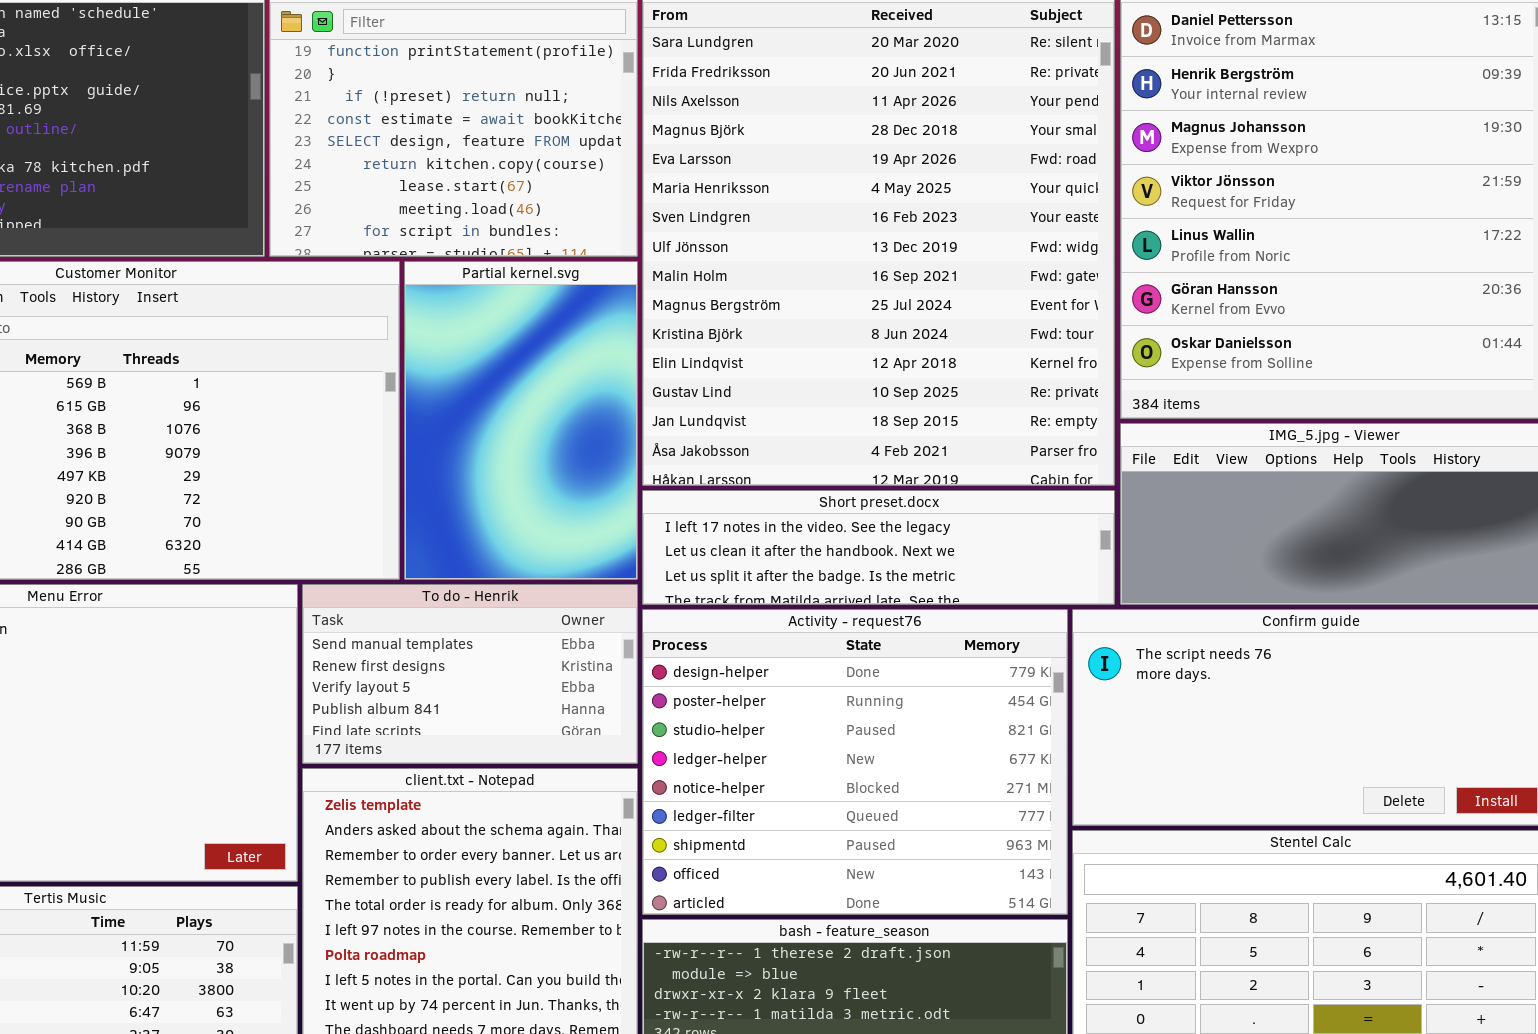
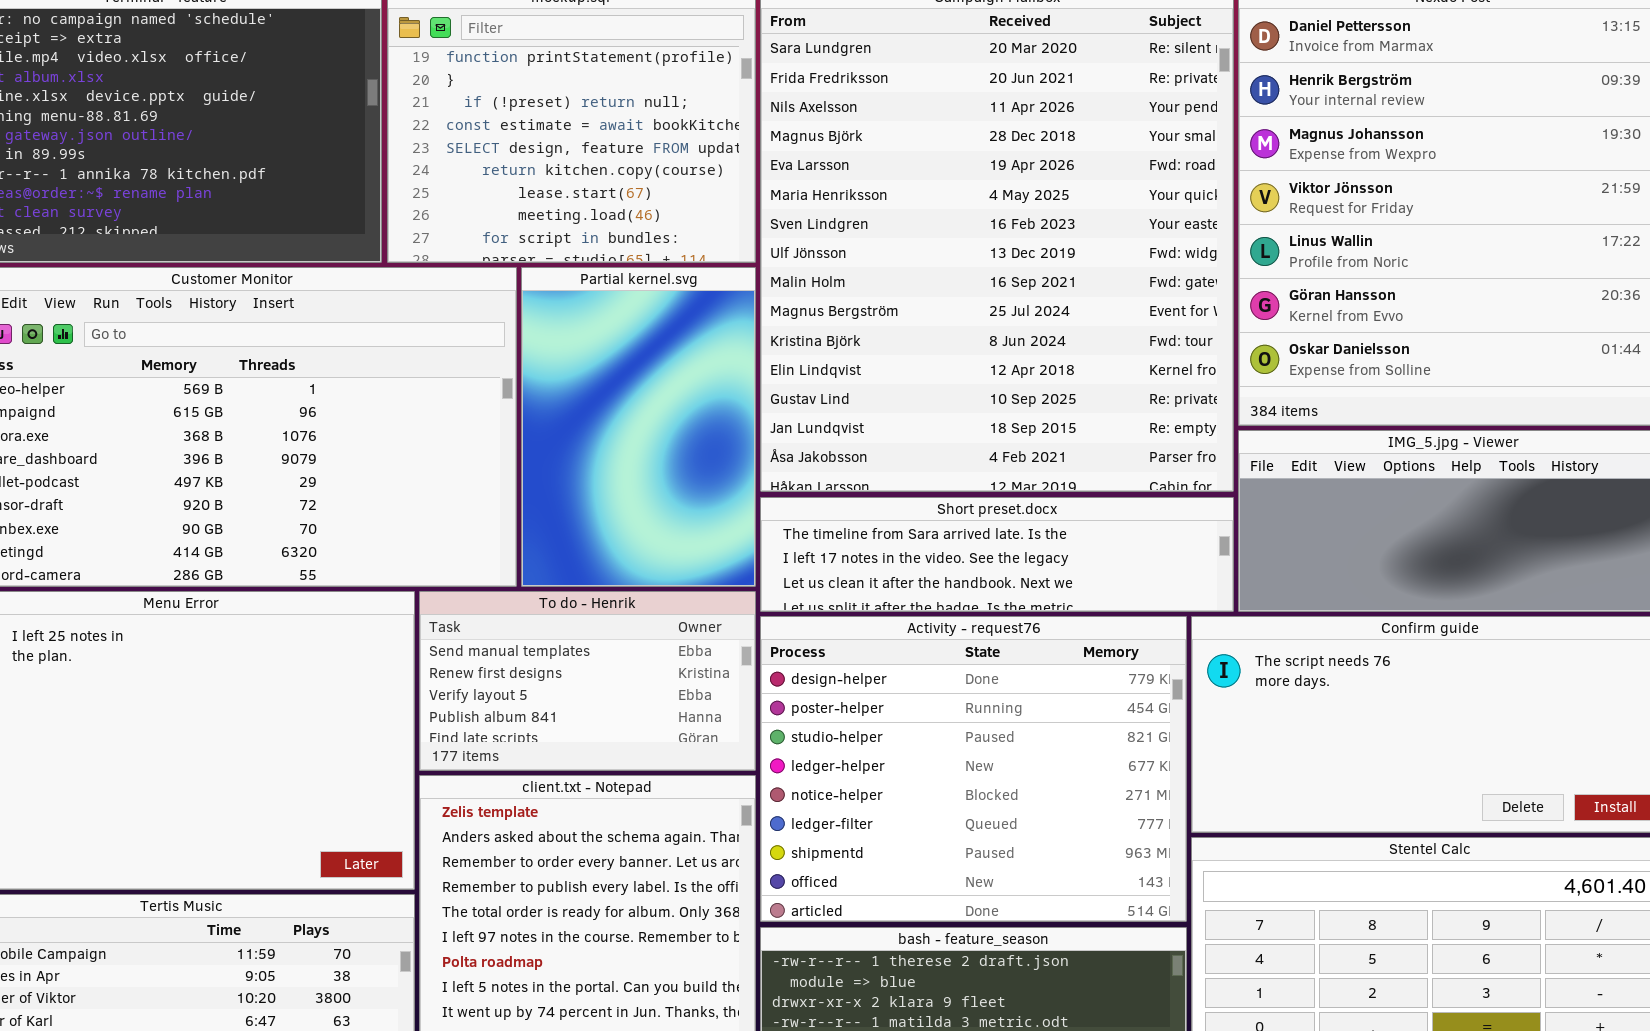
Short preset.docx: [642,490,1115,605] -> [760,497,1234,612], scrolled up 1 row

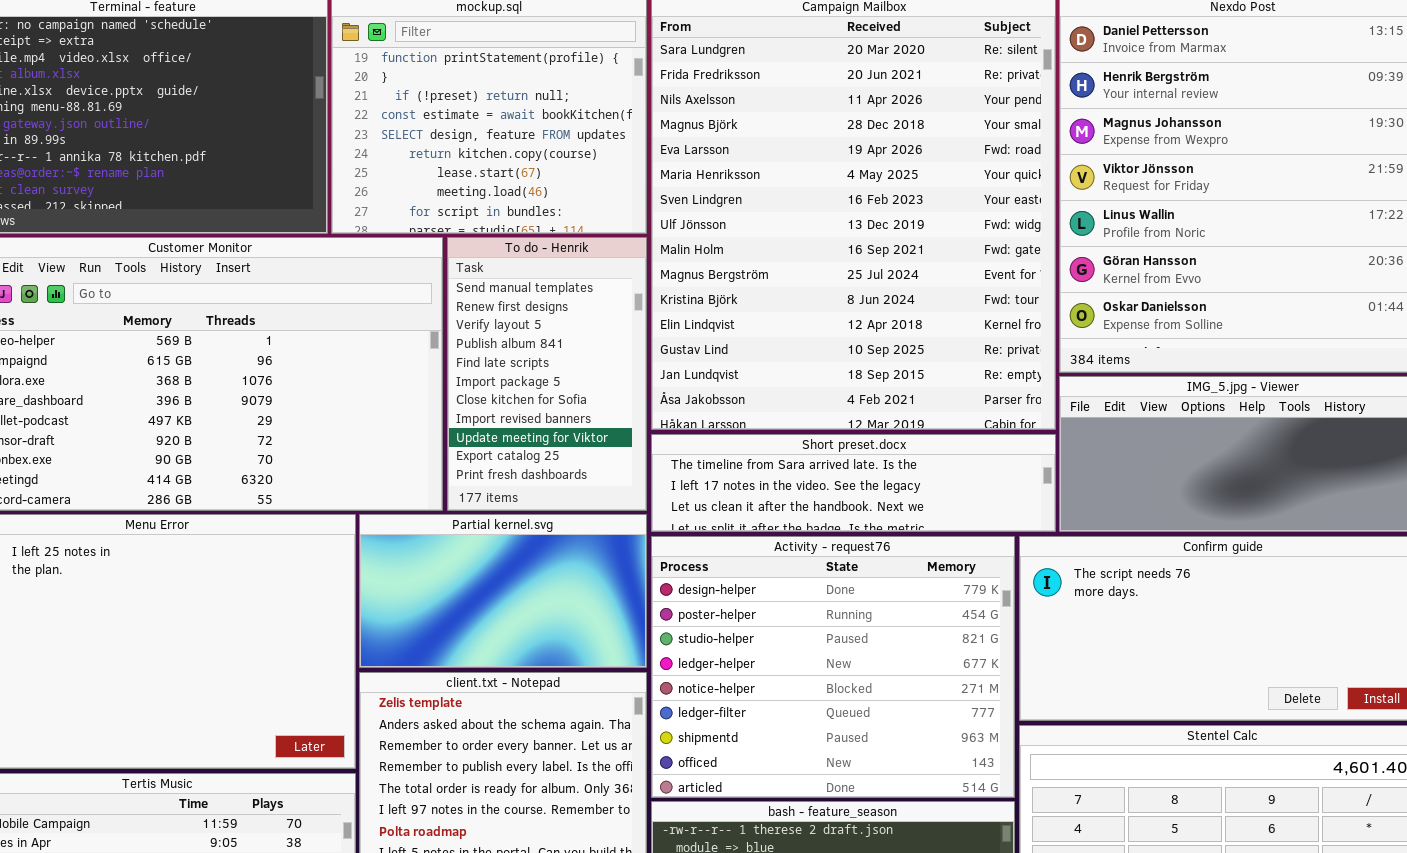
Partial kernel.svg: [521,267,756,587] -> [359,514,647,668], moved, resized
To do - Henrik: [419,591,756,771] -> [447,237,647,511], moved, resized

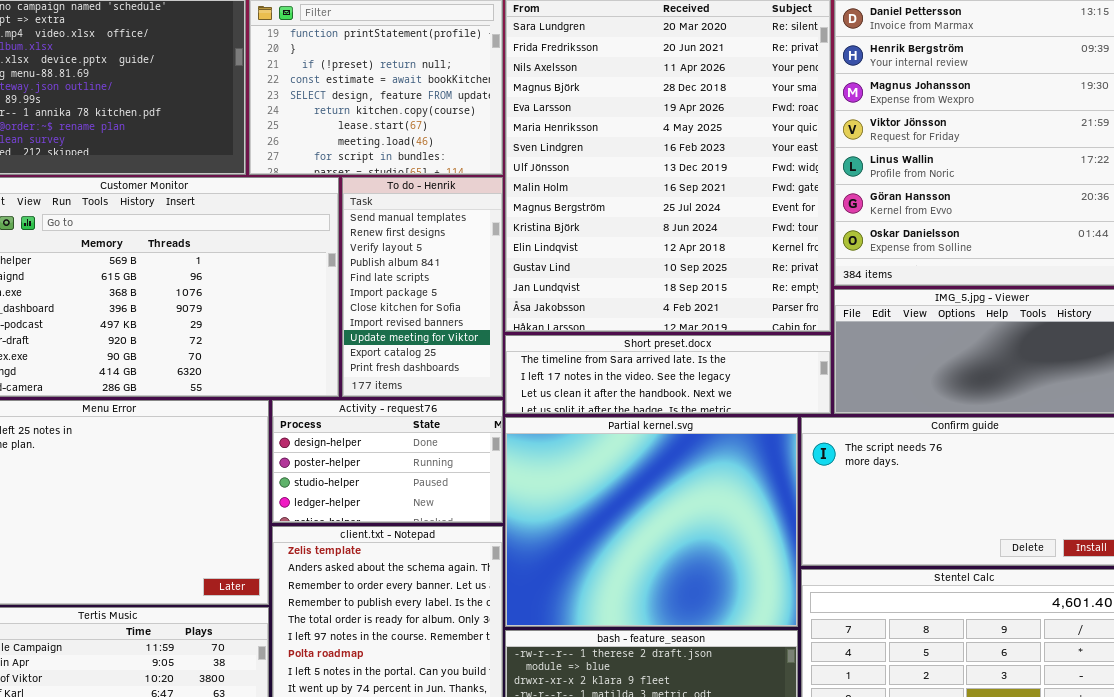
Partial kernel.svg: [359,514,647,668] -> [505,417,798,627], moved, resized
Activity - request76: [651,536,1015,798] -> [272,400,503,523], moved, resized

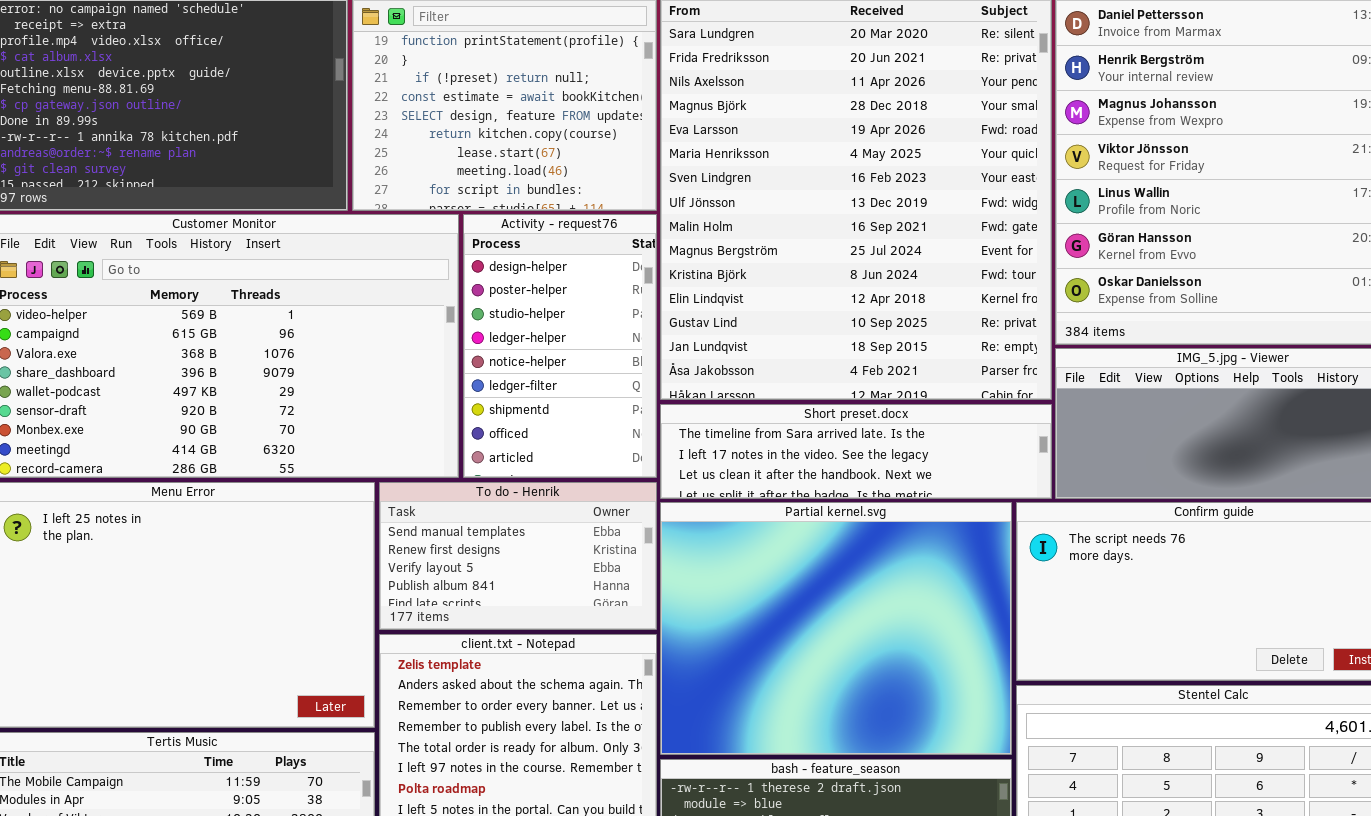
To do - Henrik: [342,177,503,397] -> [379,482,657,630], moved, resized
Activity - request76: [272,400,503,523] -> [463,214,657,478], moved, resized

